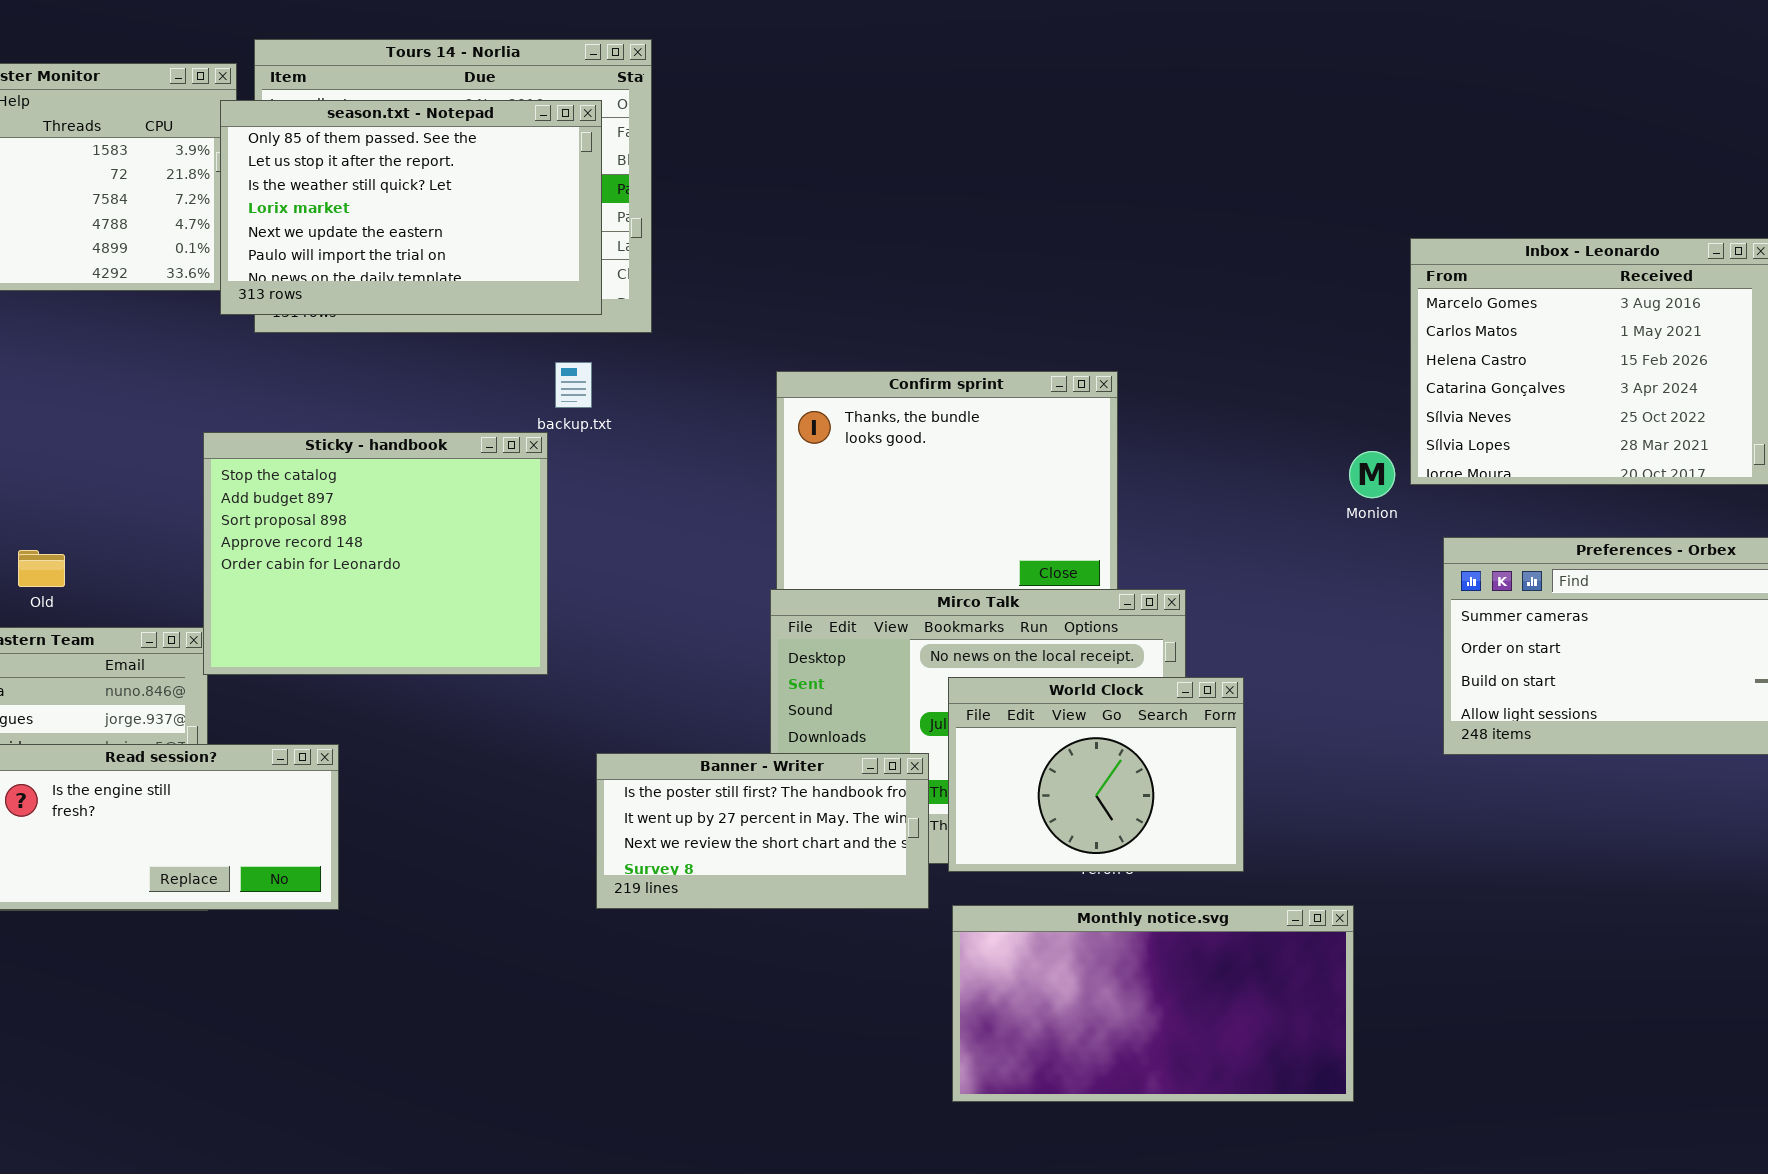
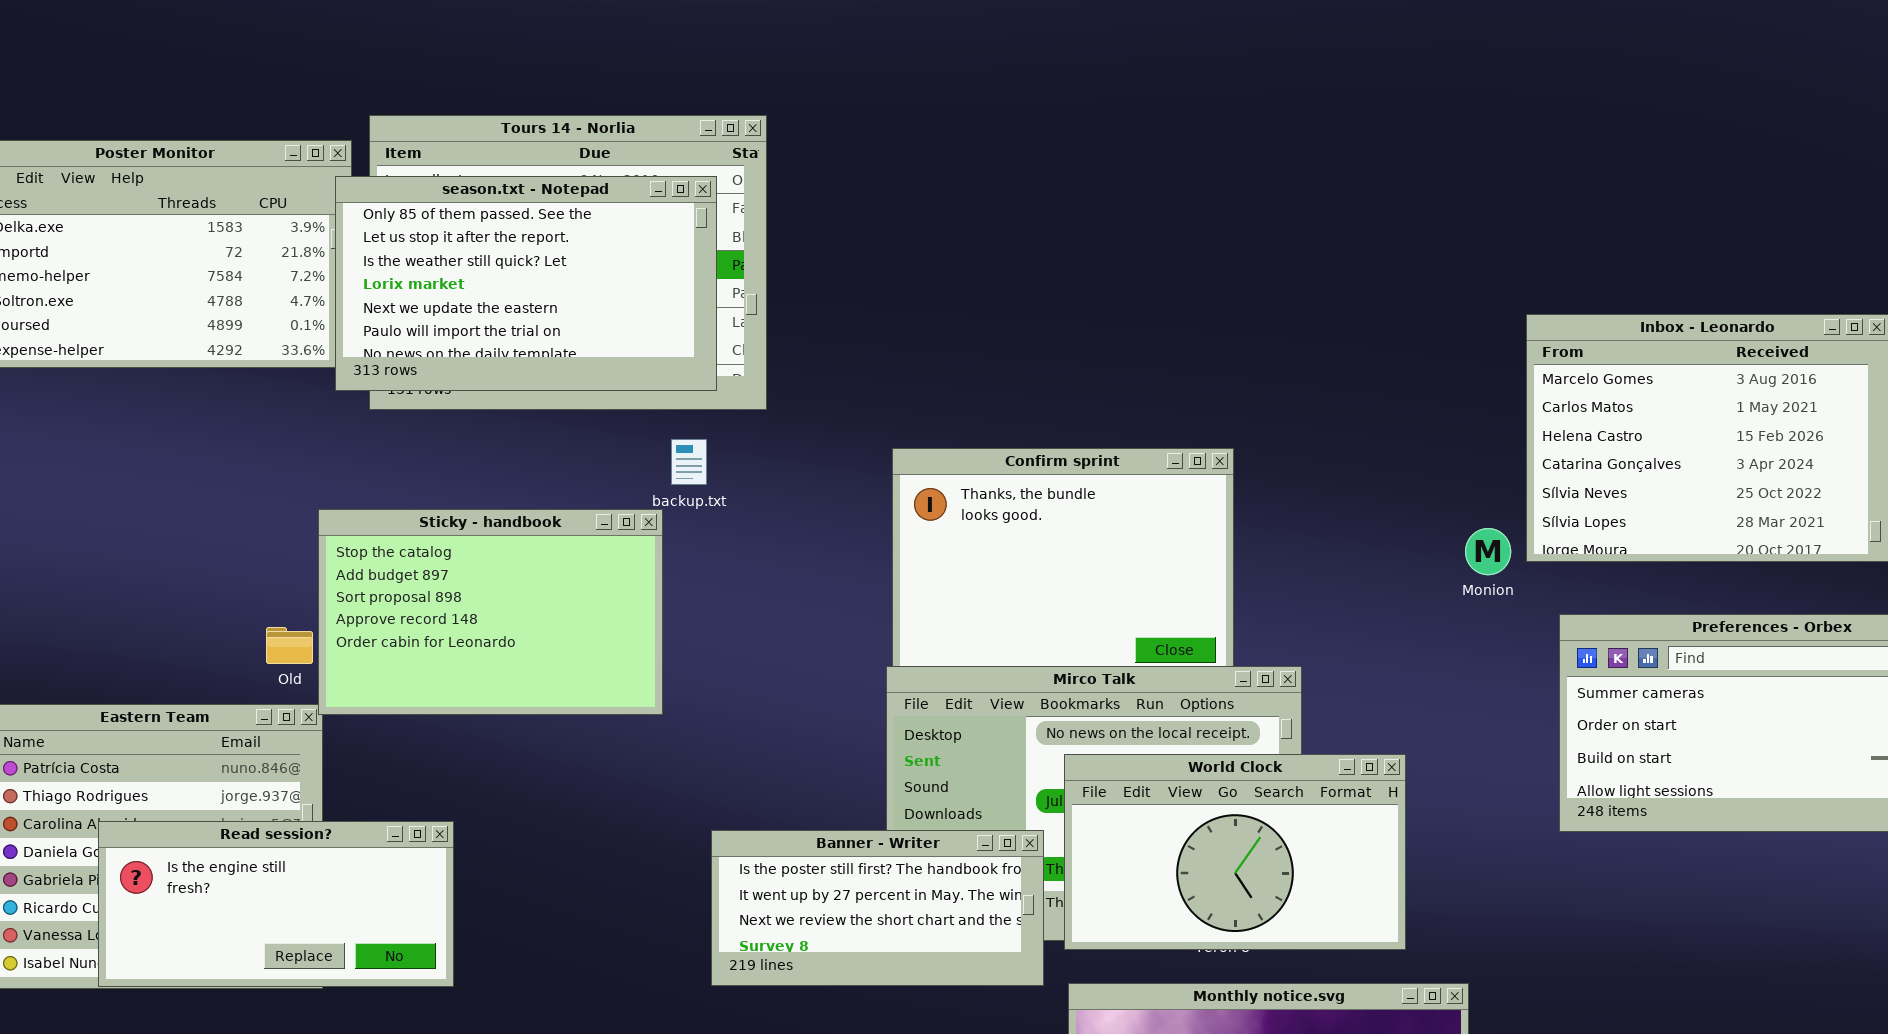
Sticky - handbook: [203,432,548,675] -> [318,509,663,715], resized
Old: [18,550,65,587] -> [266,627,313,664], moved
World Clock: [948,677,1244,872] -> [1064,754,1406,950], resized

